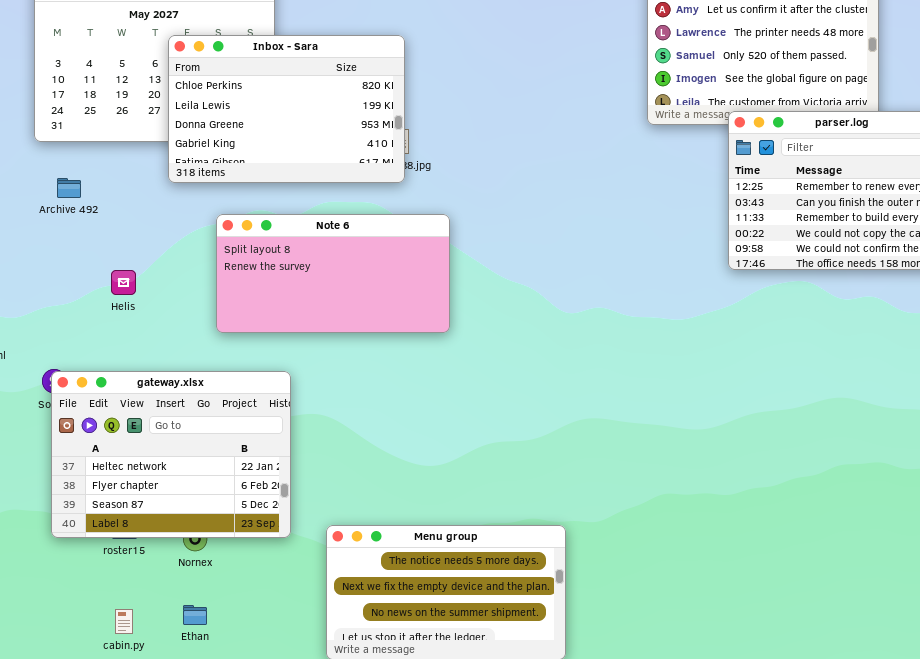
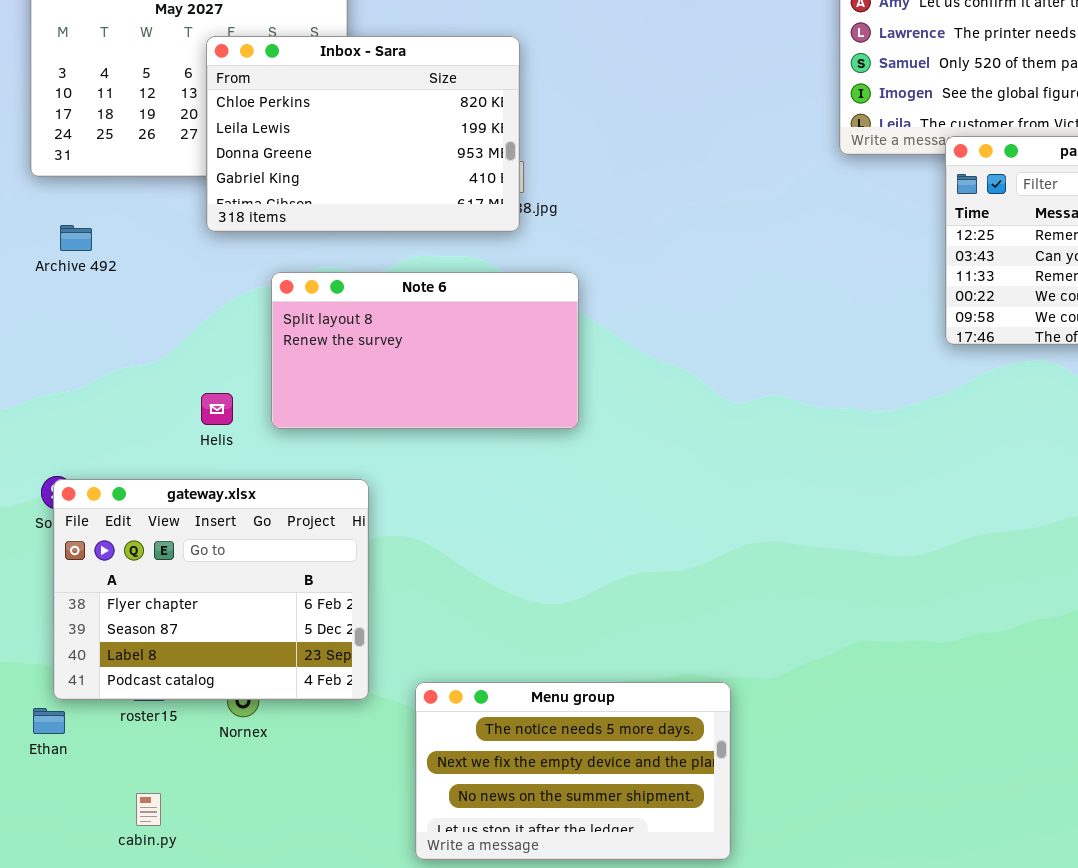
Helis: [111,270,136,295] -> [201,393,233,425], moved
gateway.xlsx: [51,371,291,538] -> [53,479,369,700], scrolled down 1 row
Ethan: [183,605,207,625] -> [33,708,65,734], moved

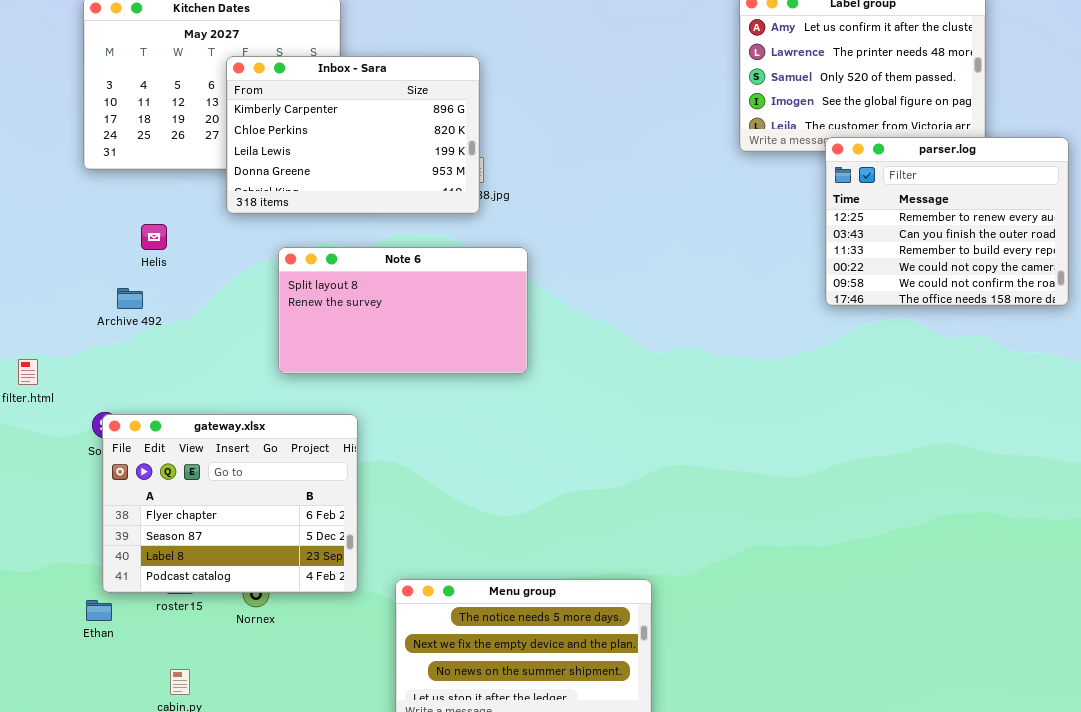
Inbox - Sara: [206,36,520,232] -> [226,56,480,214], scrolled up 1 row
Archive 492: [60,225,92,251] -> [117,288,143,309], moved
Helis: [201,393,233,425] -> [141,224,167,250], moved

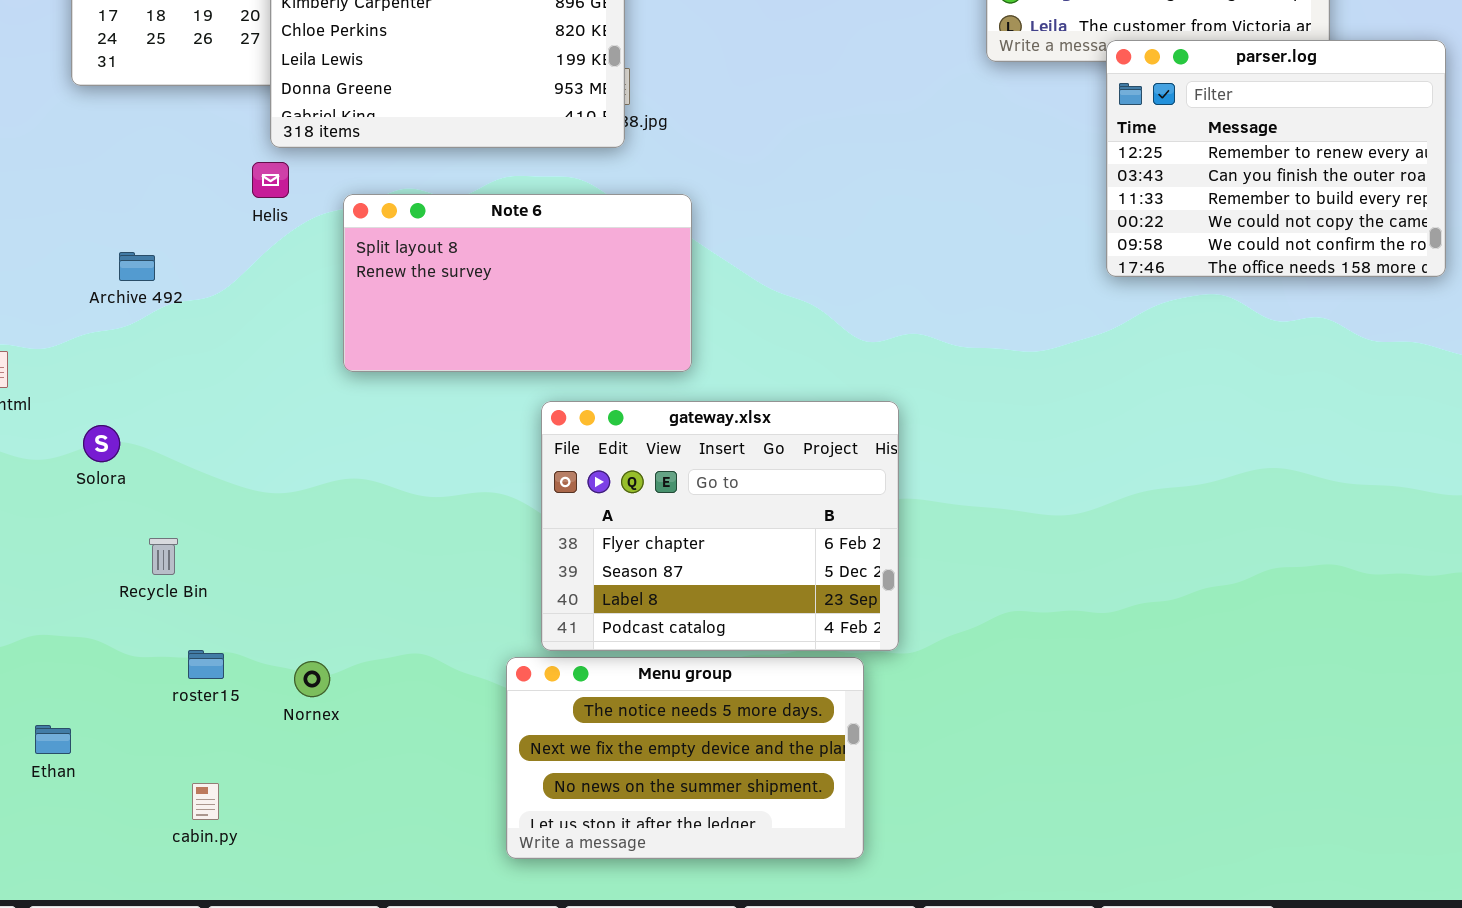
Helis: [141,224,167,250] -> [252,162,289,198], moved
gateway.xlsx: [102,414,358,593] -> [541,401,899,651], moved
Ethan: [86,600,112,621] -> [35,725,71,754], moved

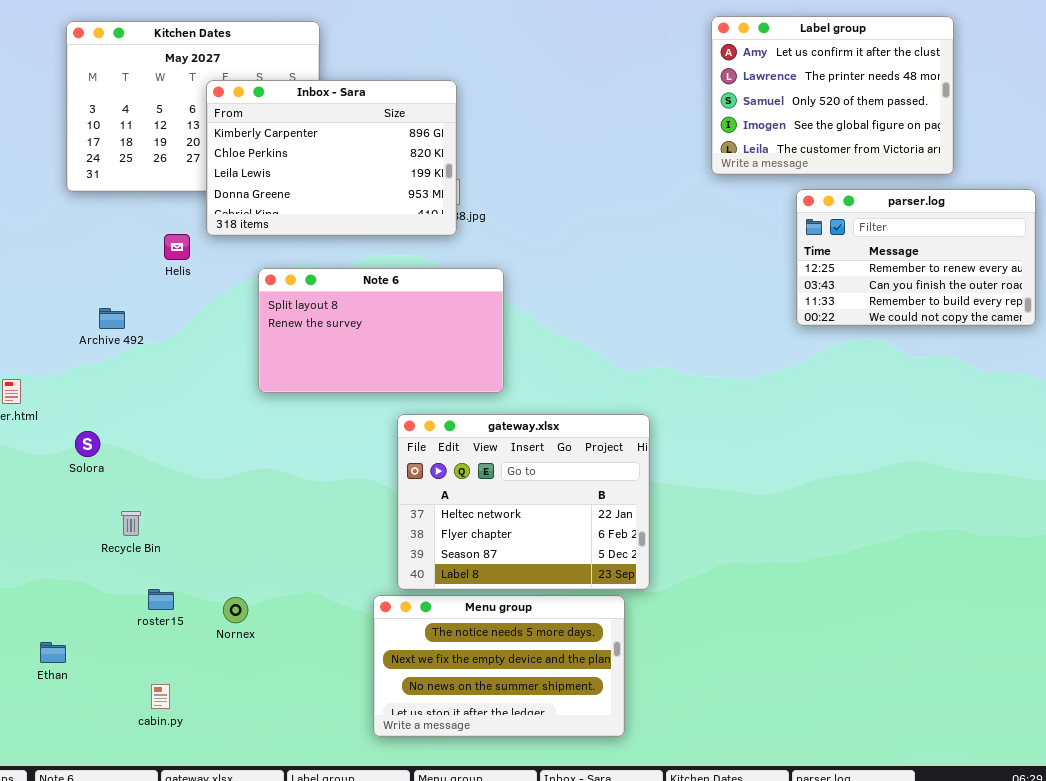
parser.log: [1106,40,1446,277] -> [796,189,1036,326], resized
Helis: [252,162,289,198] -> [164,234,190,260], moved
gateway.xlsx: [541,401,899,651] -> [397,414,650,590], scrolled up 1 row

